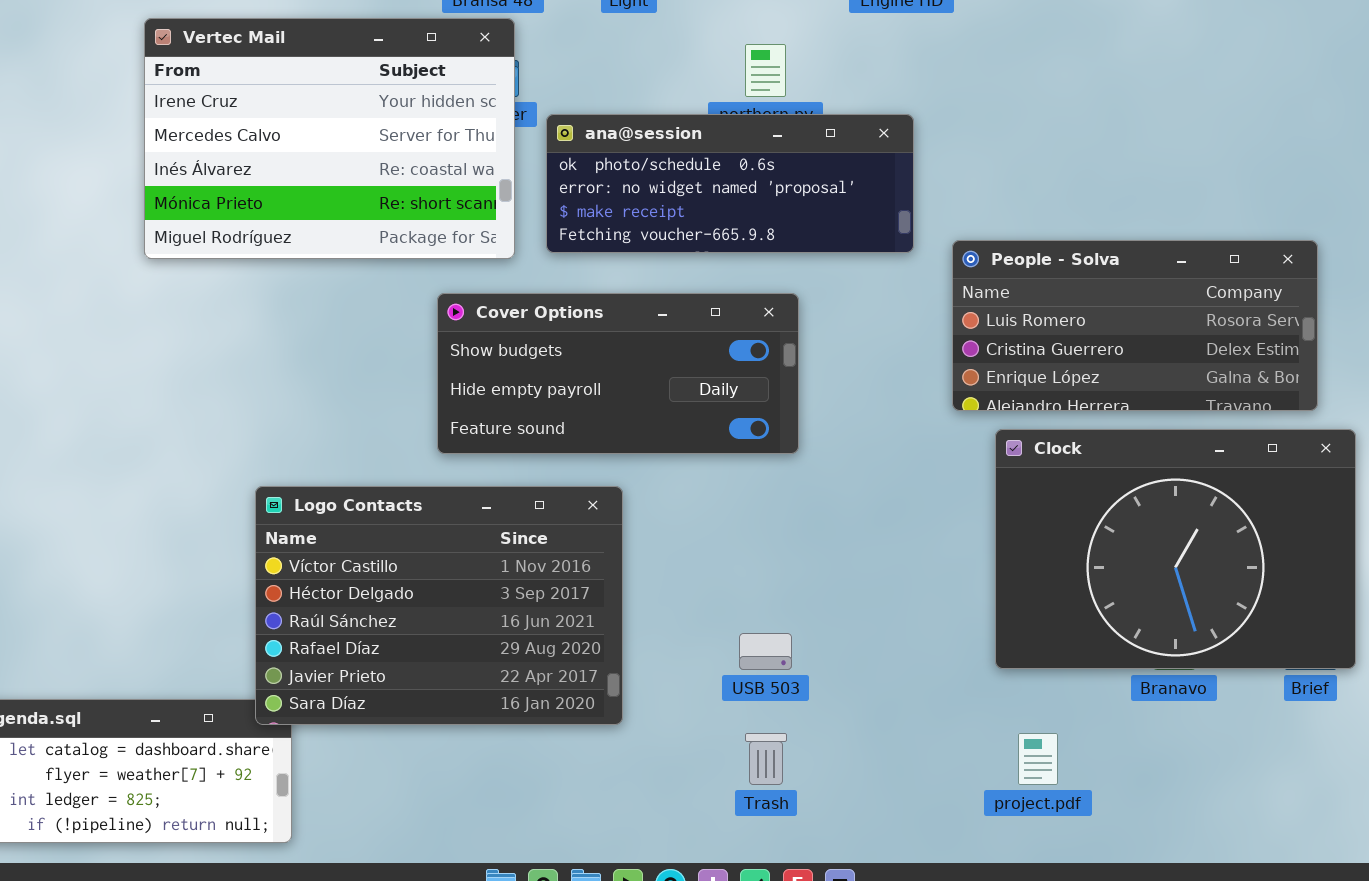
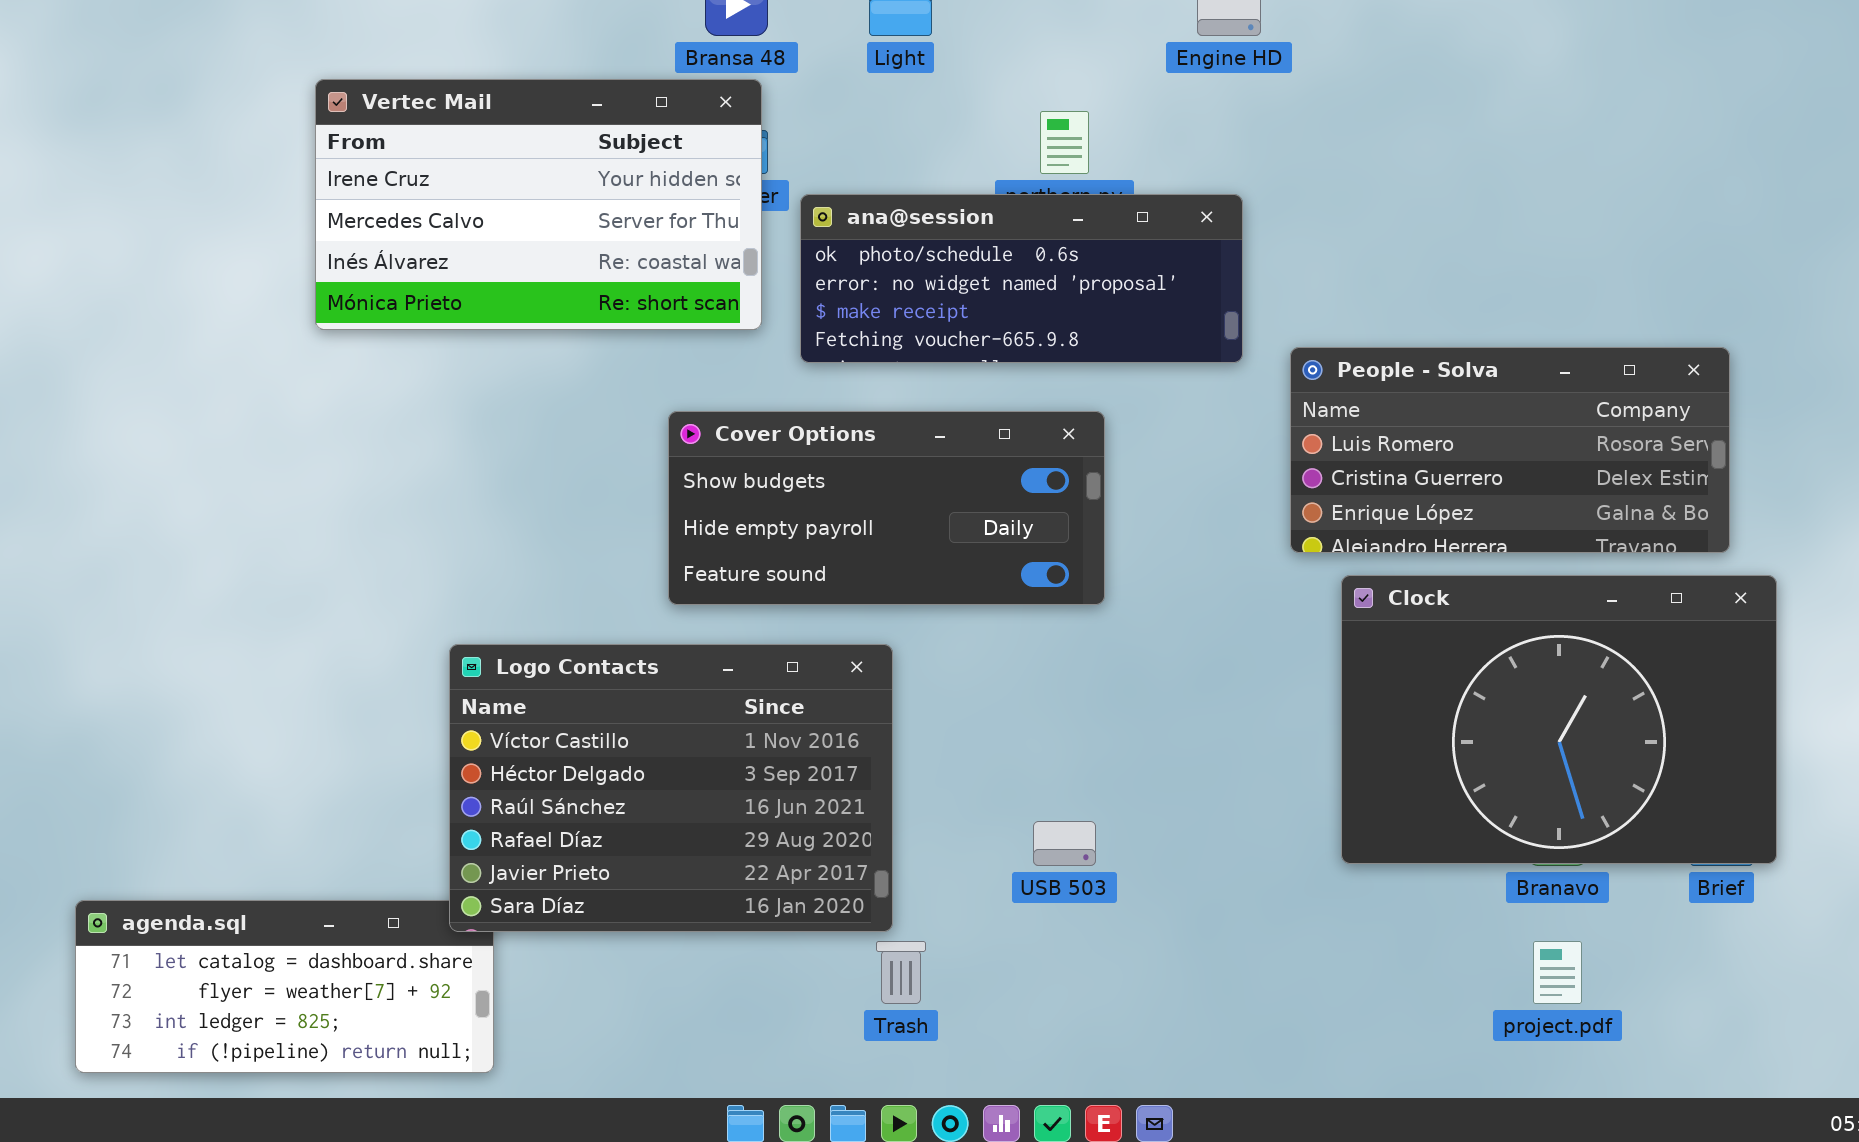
Vertec Mail: [144,18,515,259] -> [315,79,762,330], resized
Trash: [745,733,787,785] -> [876,941,926,1004], moved
project.pdf: [1018,733,1058,785] -> [1533,941,1582,1004], moved

